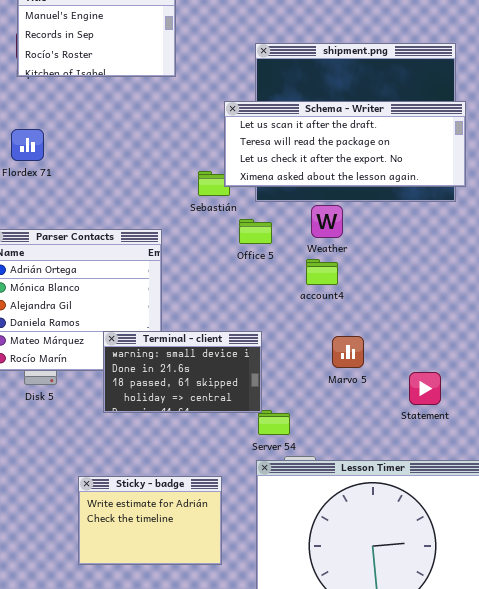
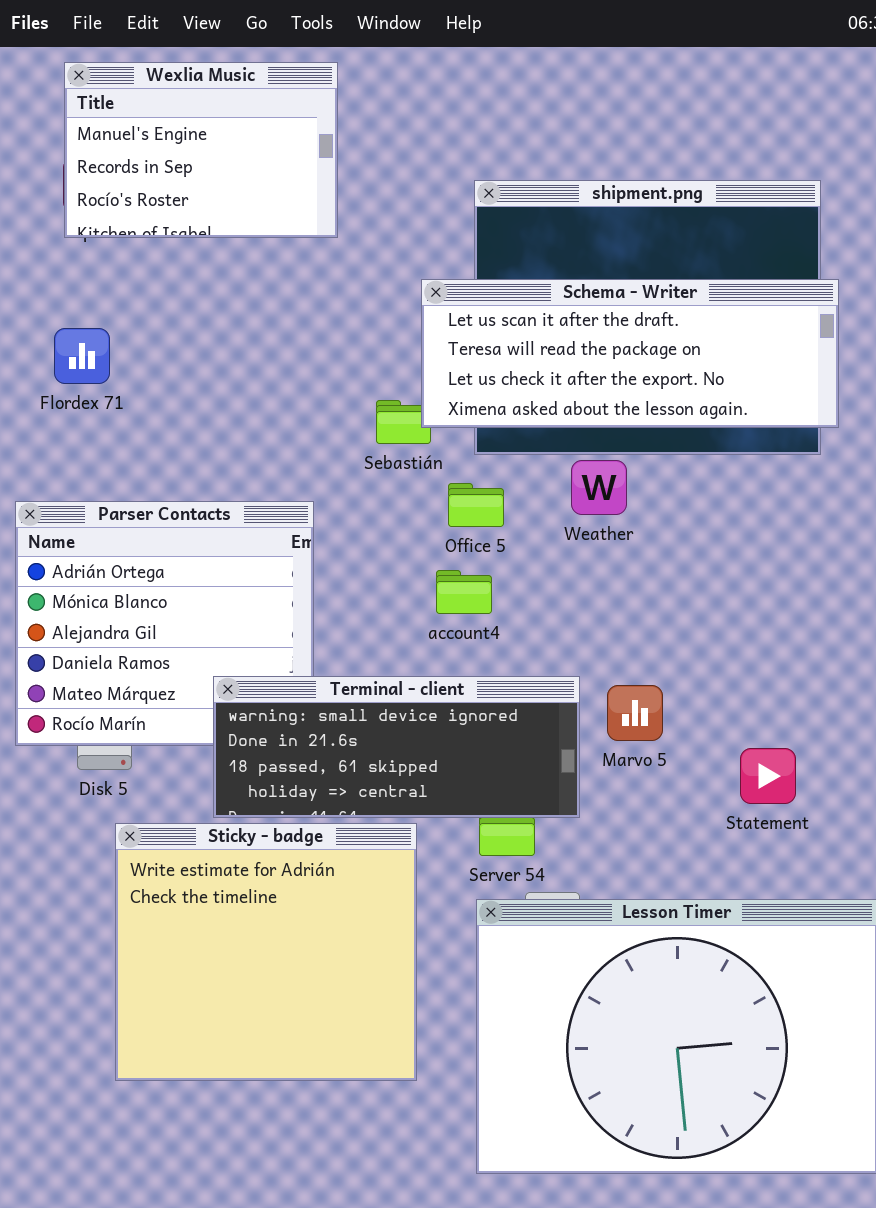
account4: [306,259,338,285] -> [436,570,492,614], moved
Terminal - client: [103,331,262,413] -> [213,676,580,818], resized
Sticky - badge: [78,476,222,565] -> [115,823,417,1081], resized

